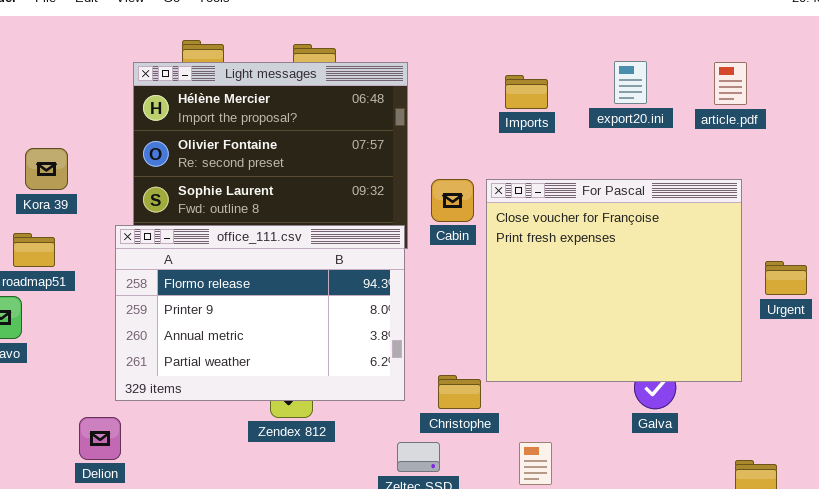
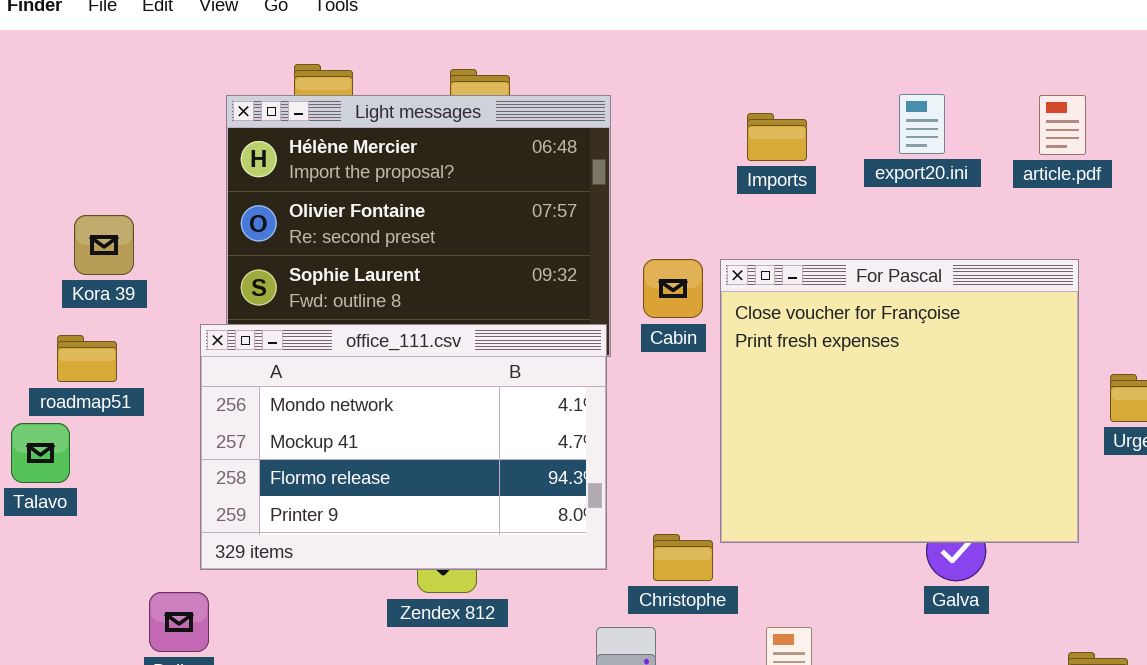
office_111.csv: [115,225,405,401] -> [200,324,607,570], scrolled up 2 rows

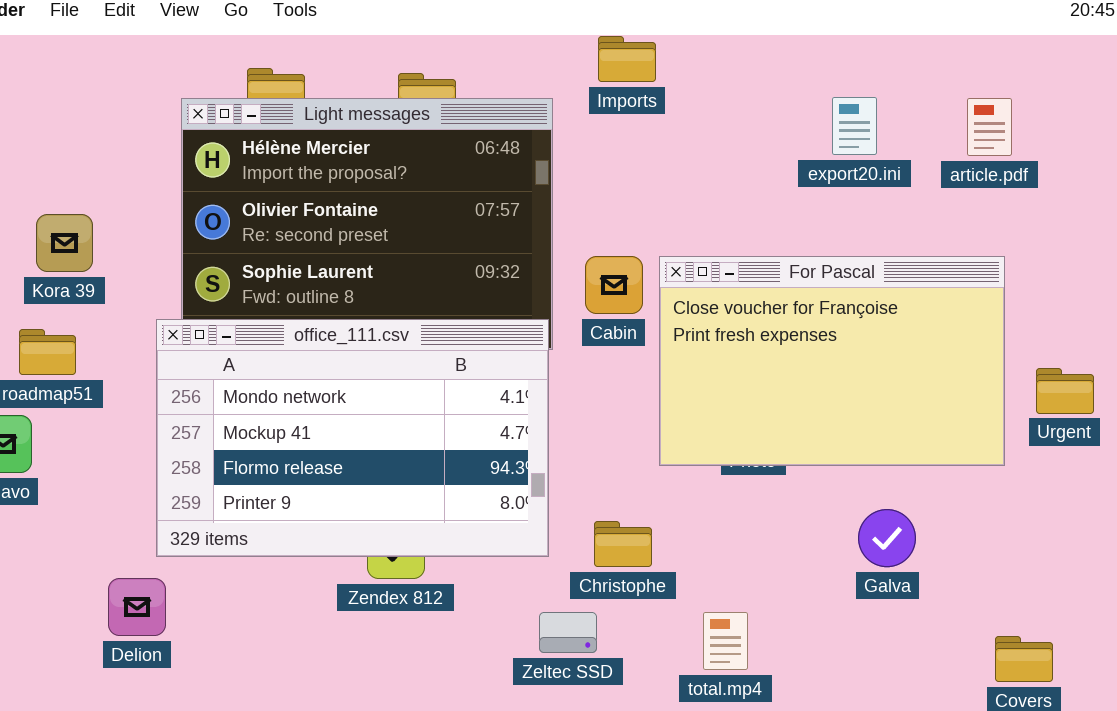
Imports: [747,113,807,161] -> [598,36,656,82], moved
For Pascal: [720,259,1079,543] -> [659,256,1005,466], resized

